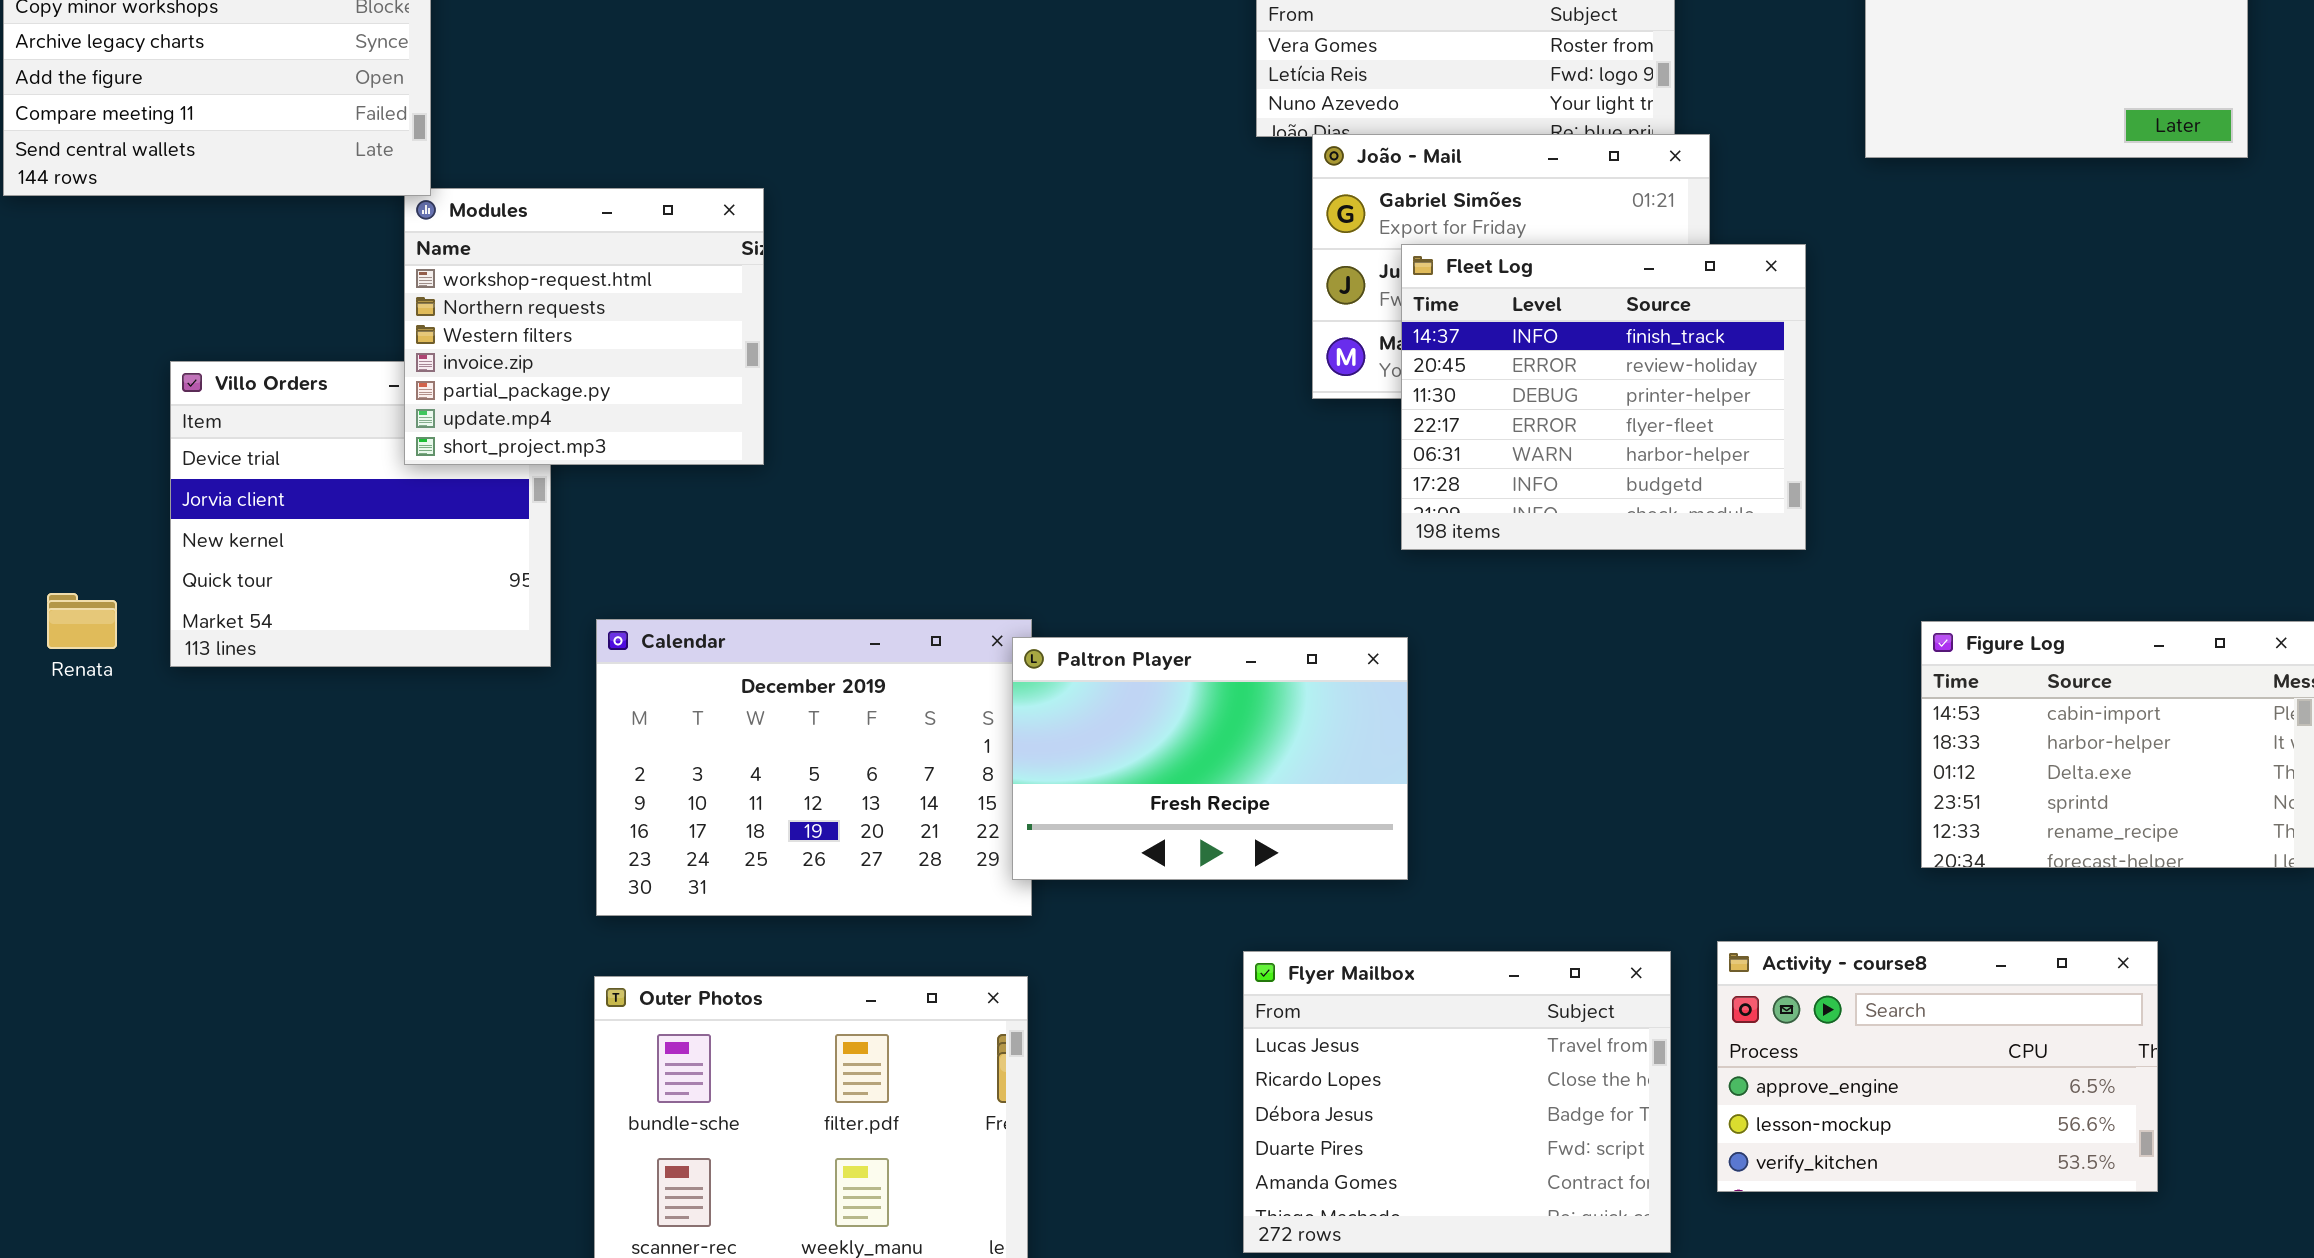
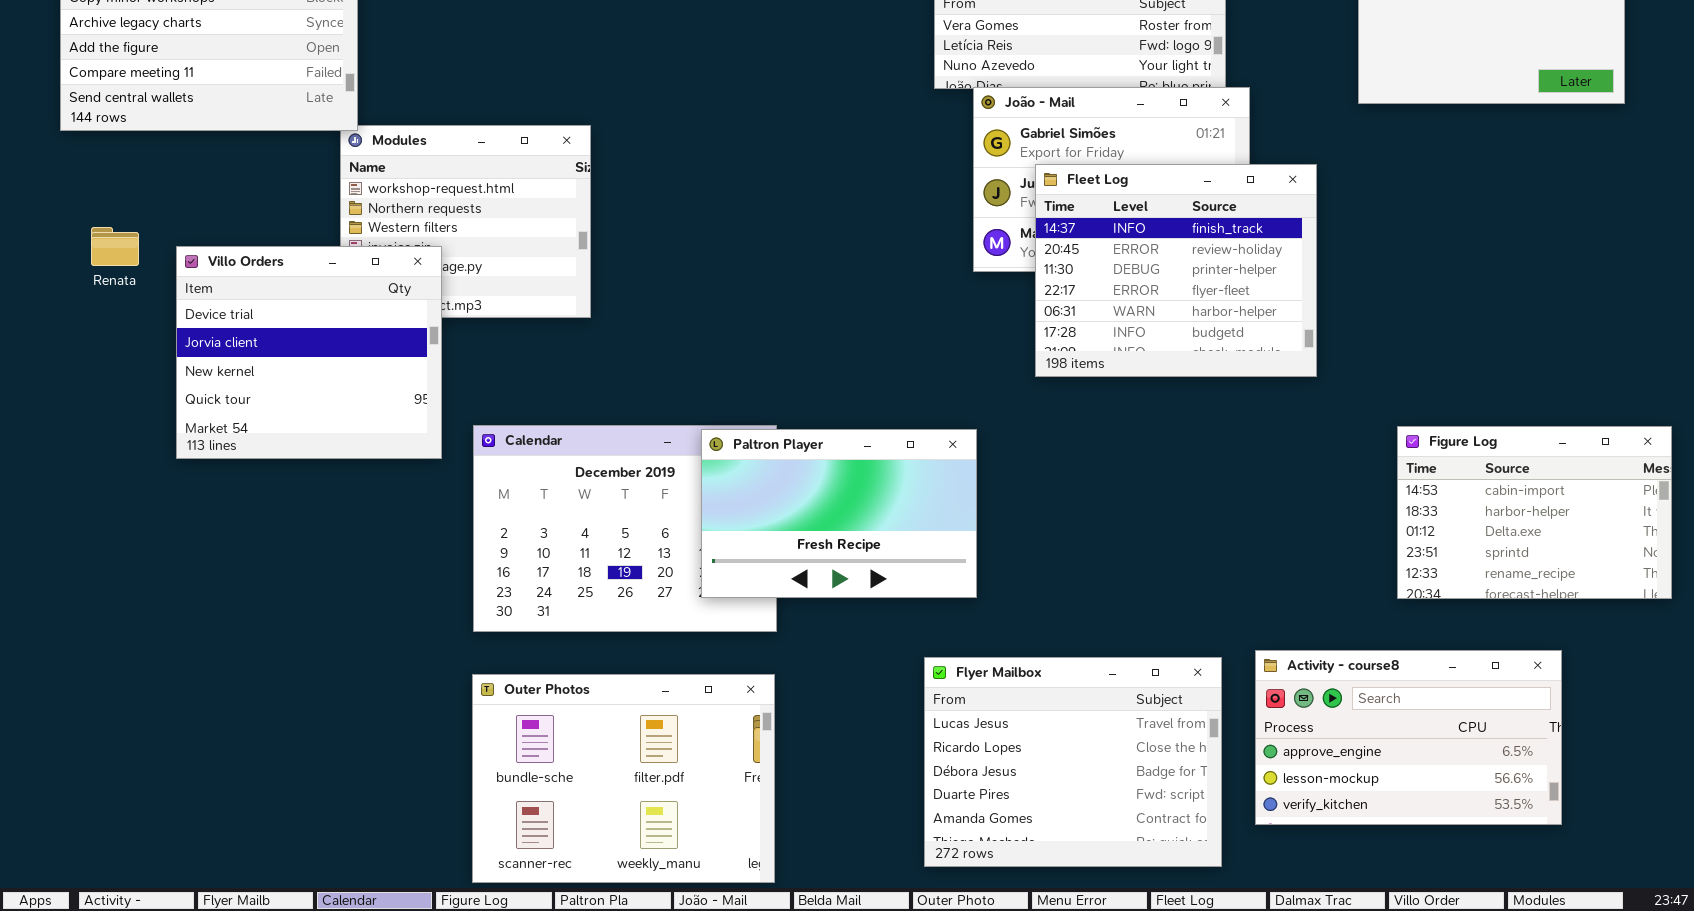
Villo Orders: [170,361,551,667] -> [176,246,442,459], raised
Renata: [47,593,117,649] -> [91,227,139,266], moved
Paltron Player: [1012,637,1408,880] -> [701,429,977,598], moved

